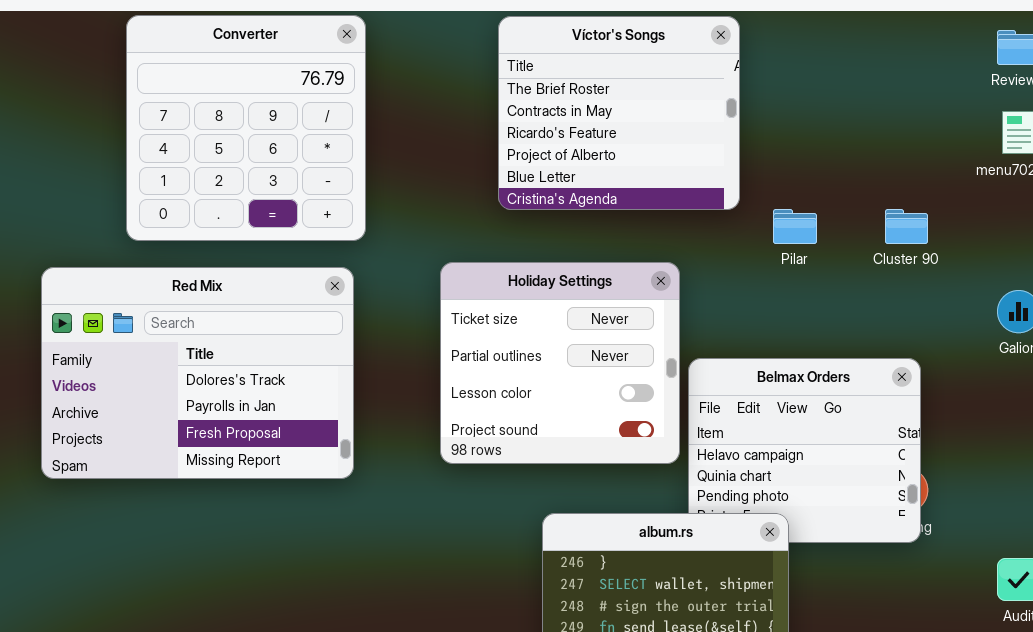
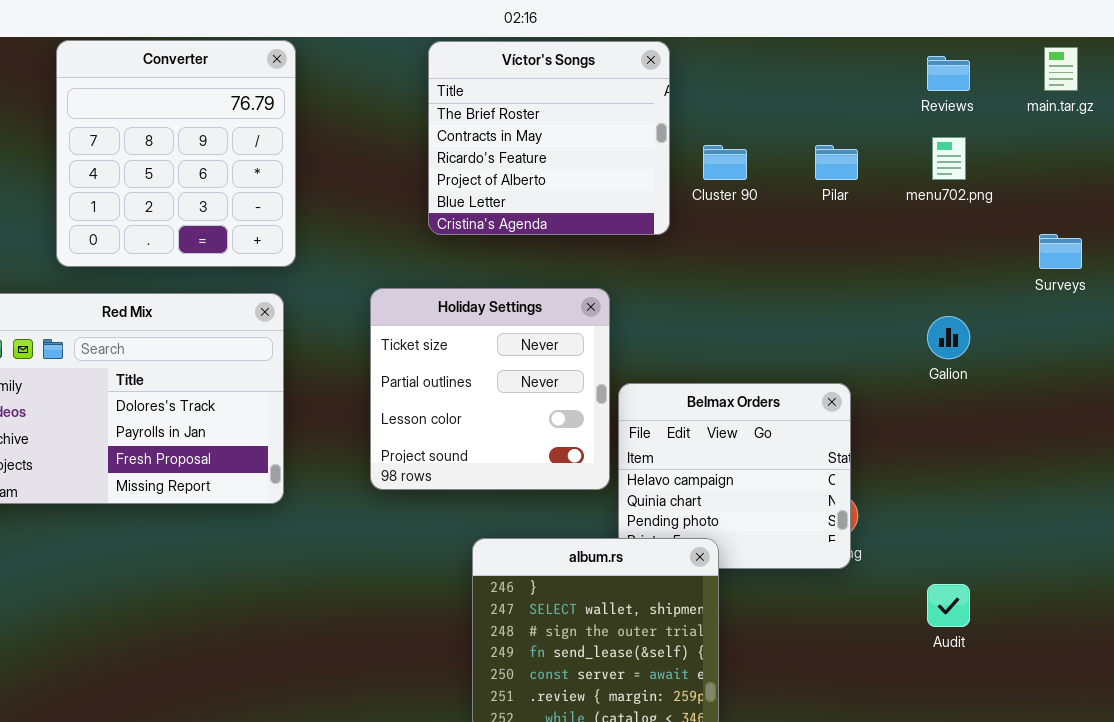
Pilar: [773,209,817,244] -> [815,145,858,180], moved
Cluster 90: [885,209,928,244] -> [703,145,747,180], moved

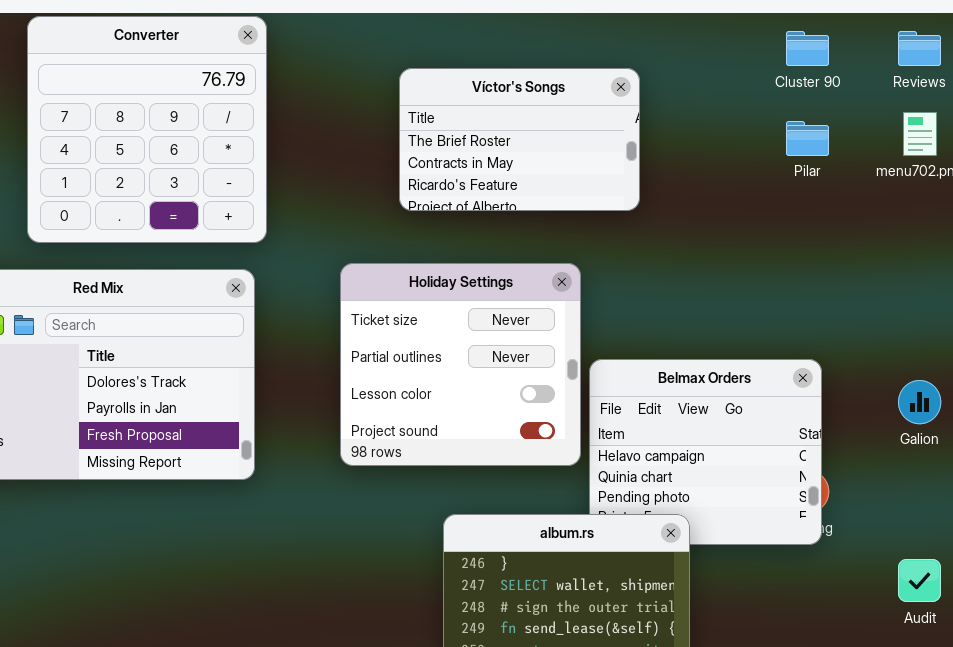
Víctor's Songs: [428,41,670,235] -> [399,68,640,211], resized
Cluster 90: [703,145,747,180] -> [786,31,829,66], moved
Galion: [927,316,970,359] -> [898,380,941,424], moved

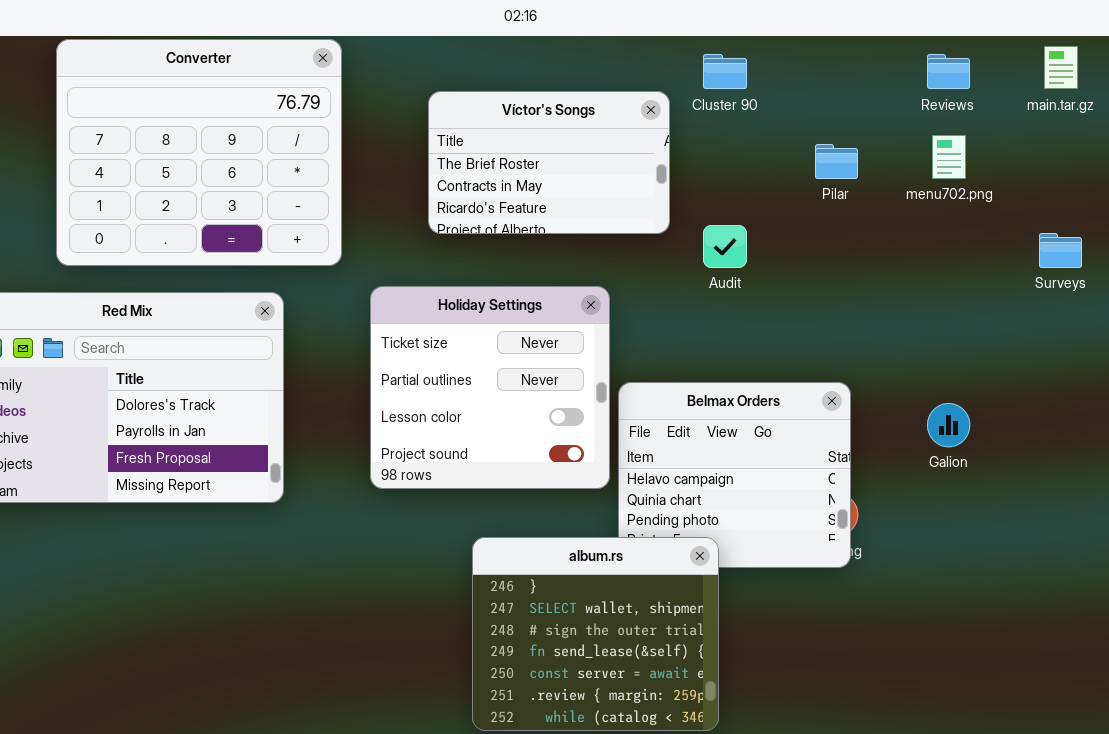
Converter: [27,16,267,243] -> [56,39,342,266], resized
Cluster 90: [786,31,829,66] -> [703,54,747,89], moved
Audit: [898,559,941,602] -> [703,225,747,268], moved

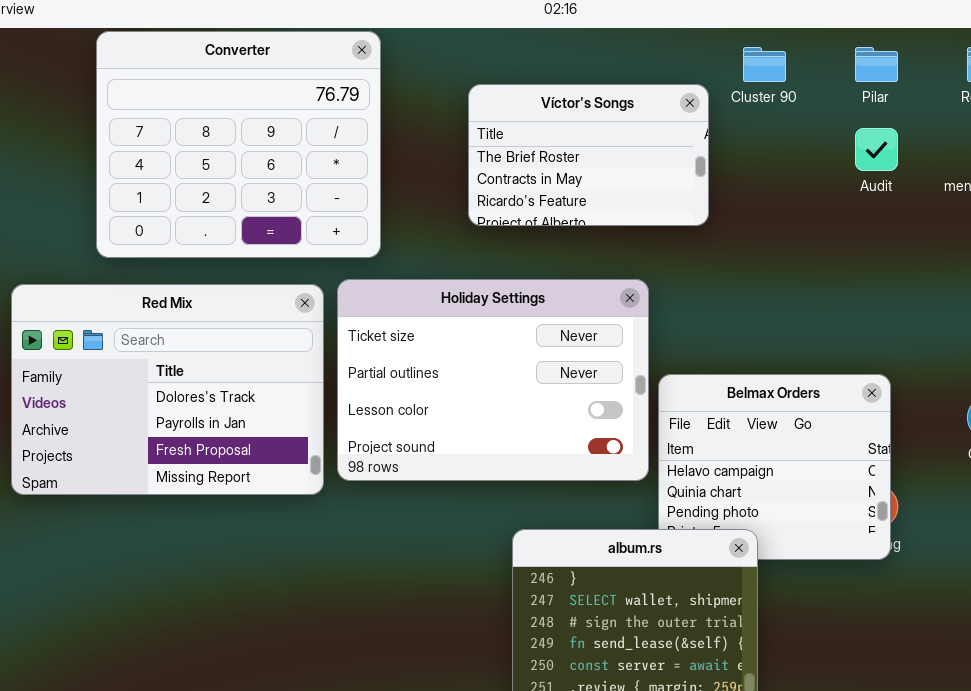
Pilar: [815,144,858,179] -> [855,47,898,82], moved
Audit: [703,225,747,268] -> [855,128,898,171], moved
Holiday Settings: [370,286,610,489] -> [337,279,649,481], resized

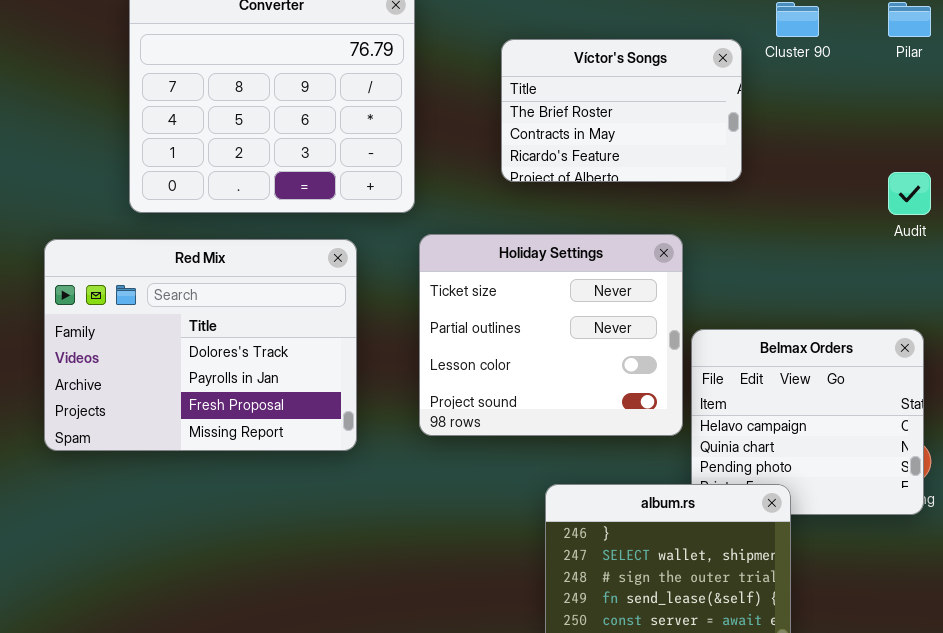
Audit: [855,128,898,171] -> [888,172,931,215], moved
Holiday Settings: [337,279,649,481] -> [419,234,683,436], resized

